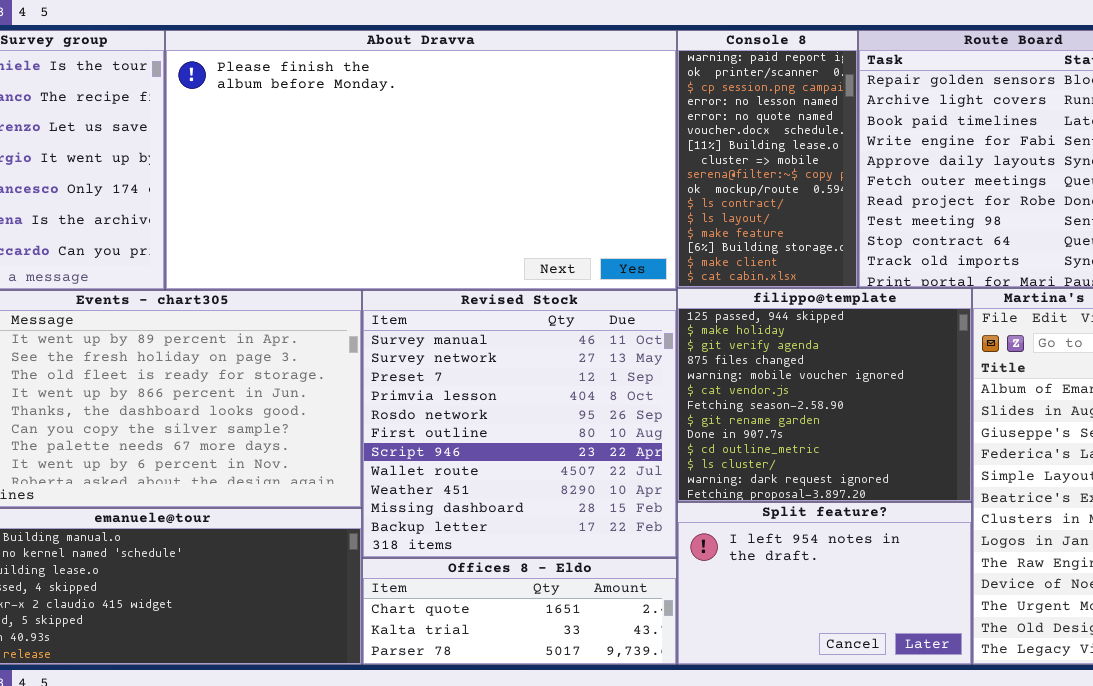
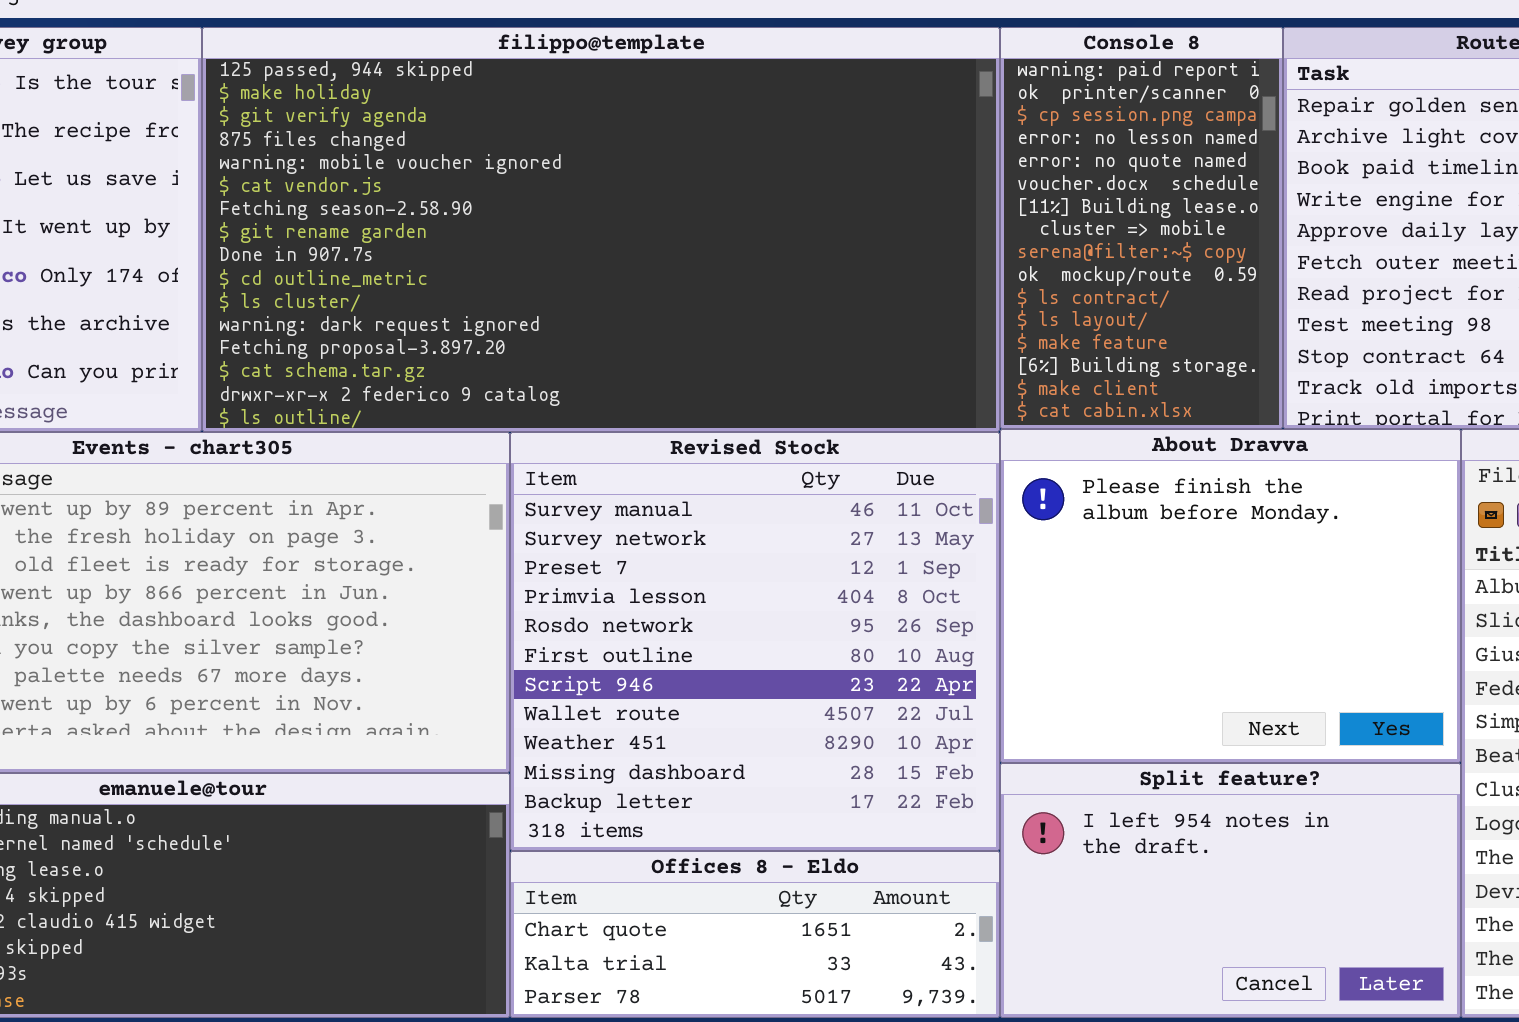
About Dravva: [165,30,677,290] -> [1000,429,1461,763], moved, resized
filippo@template: [677,288,972,502] -> [202,27,1000,432], moved, resized

